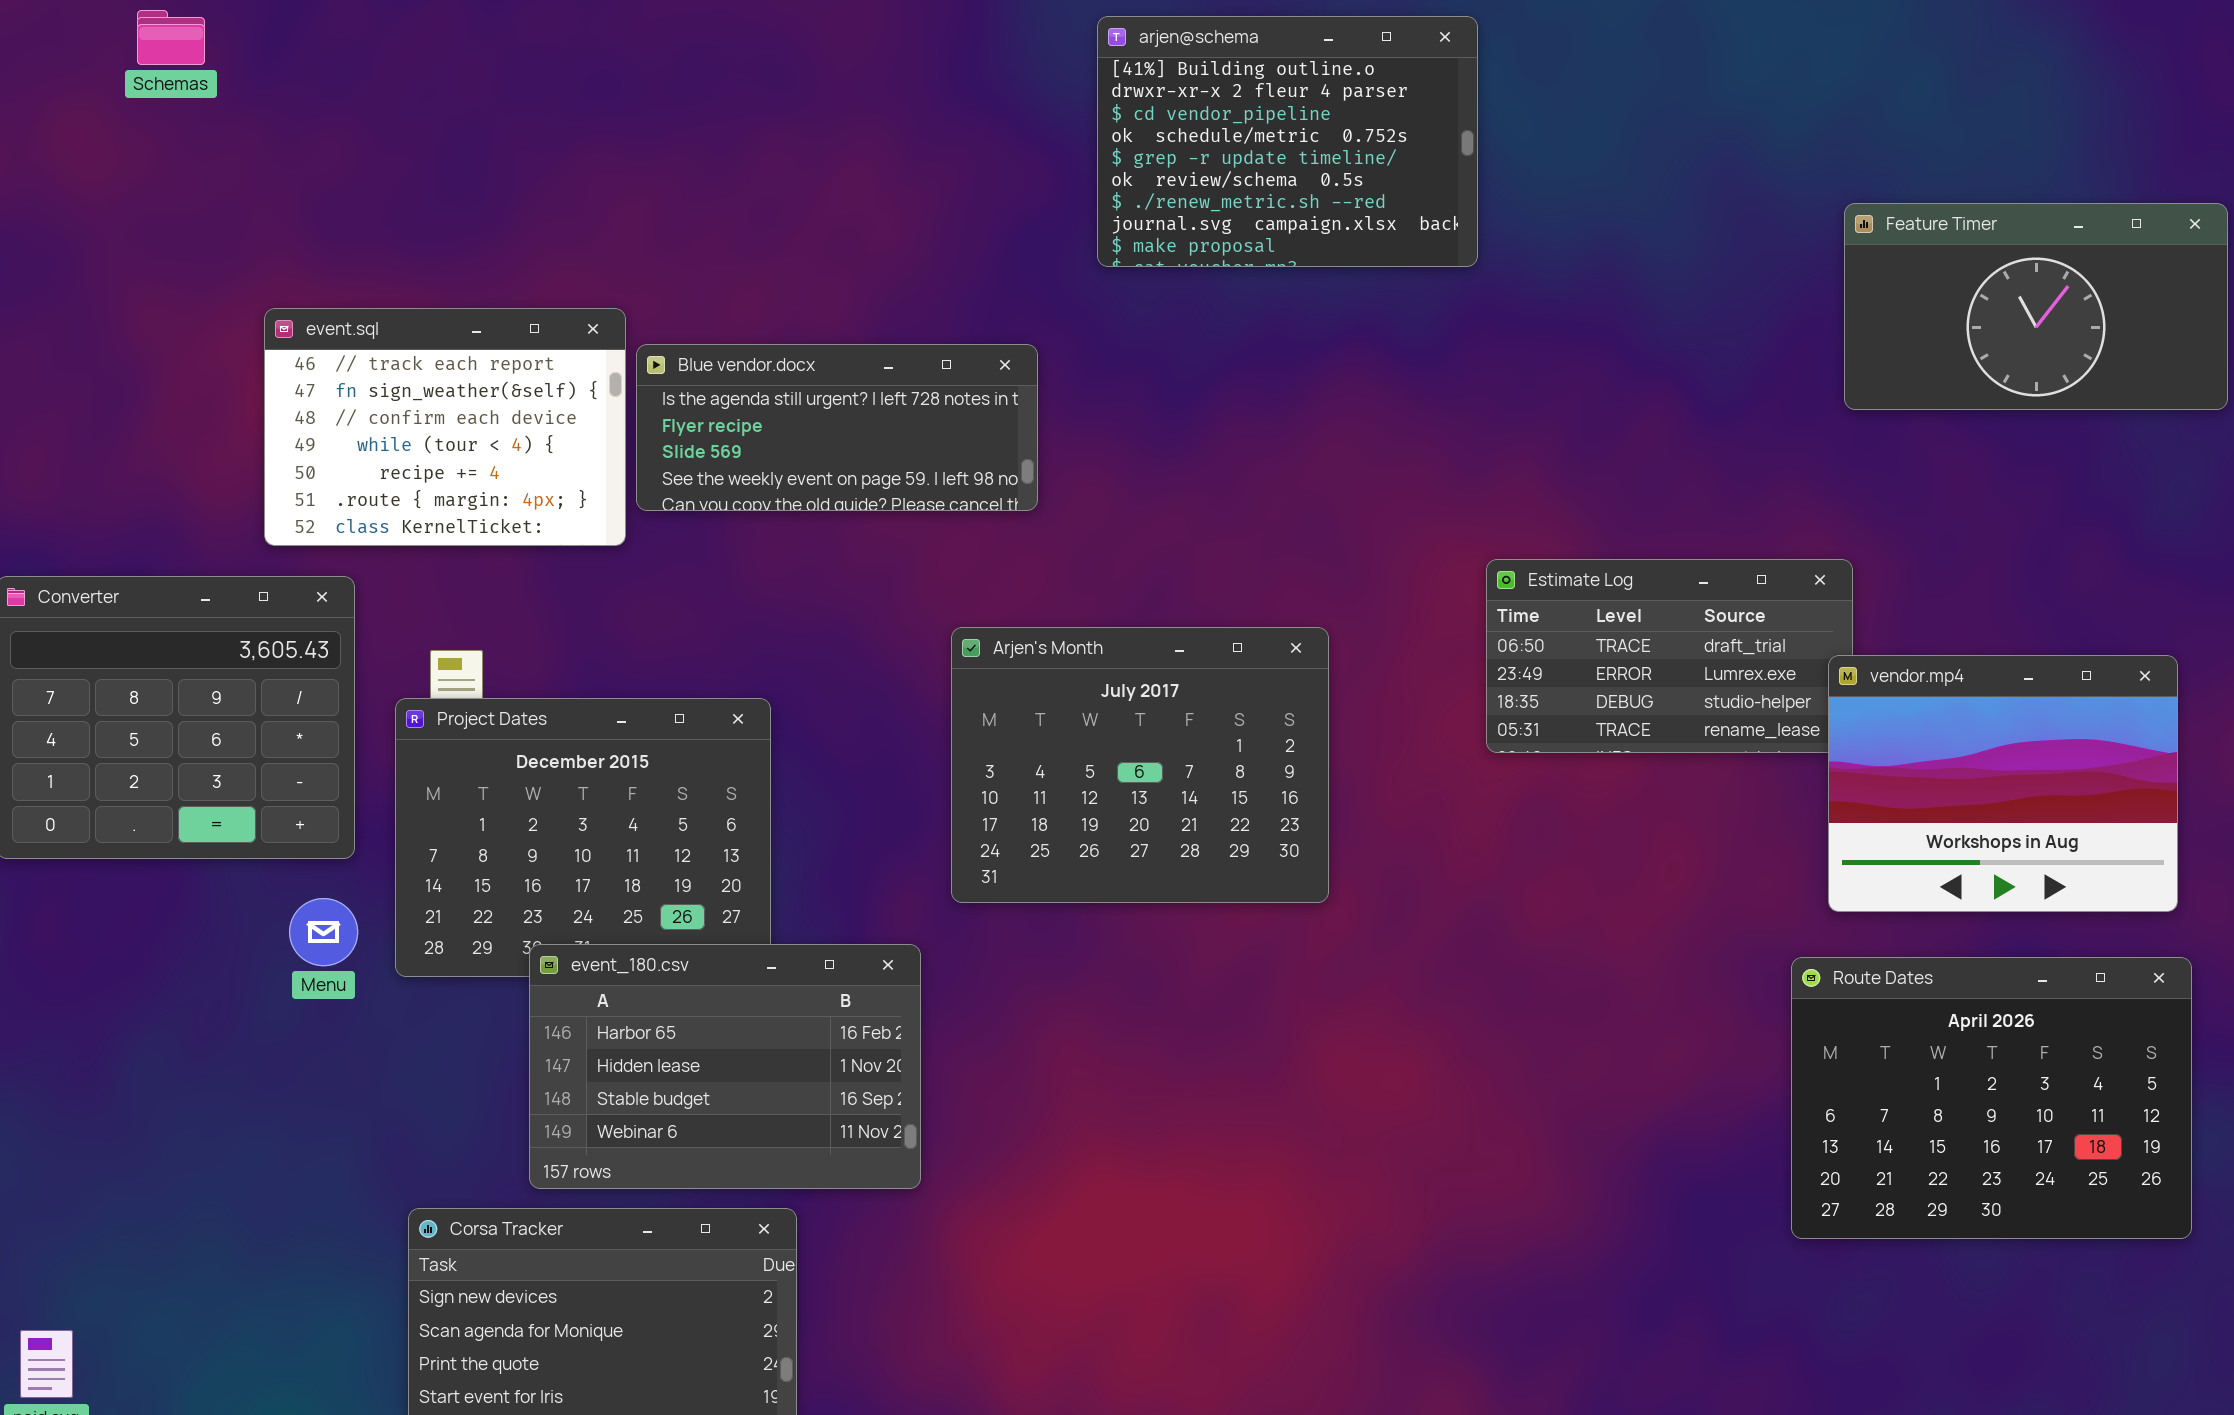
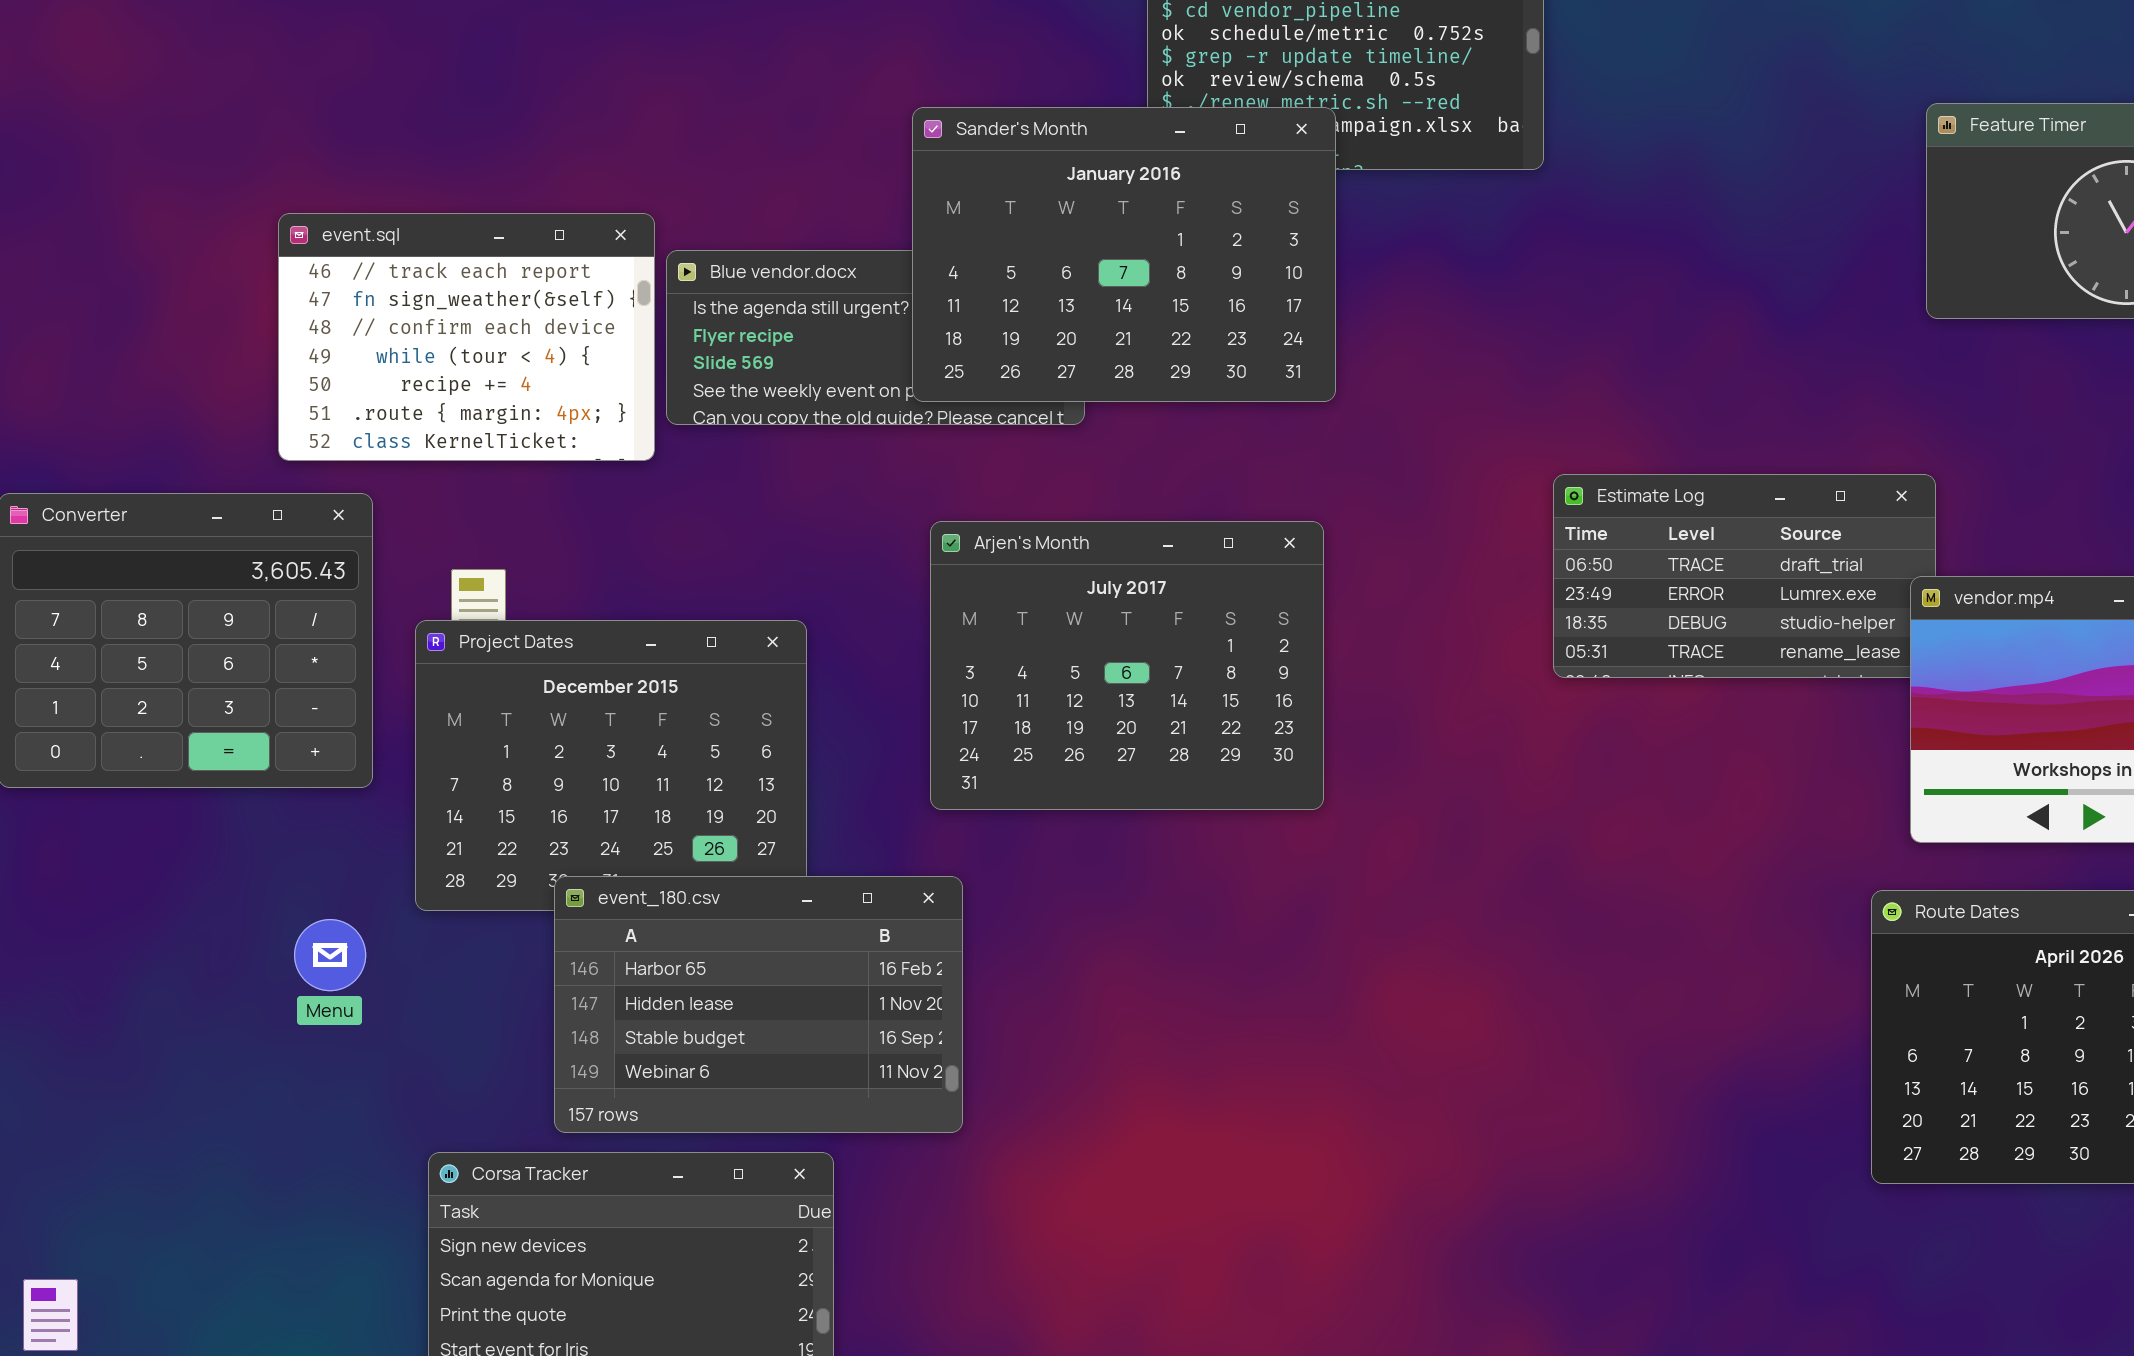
Sander's Month: none -> [912,107,1336,402], opened
Arjen's Month: [951,627,1329,903] -> [930,521,1324,810], moved
Menu: [289,898,358,966] -> [294,919,366,991], moved

